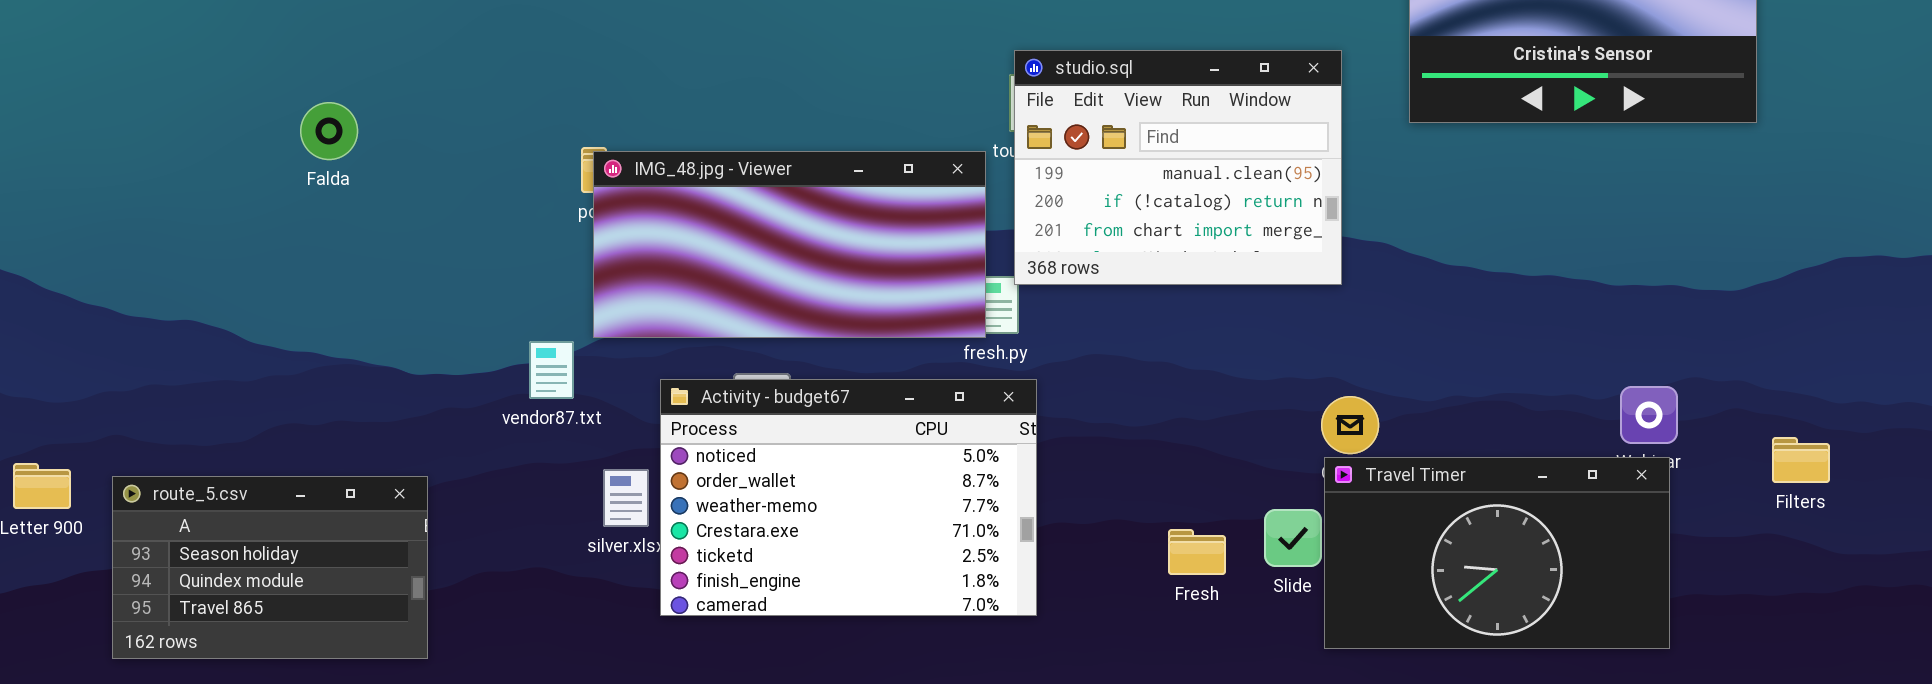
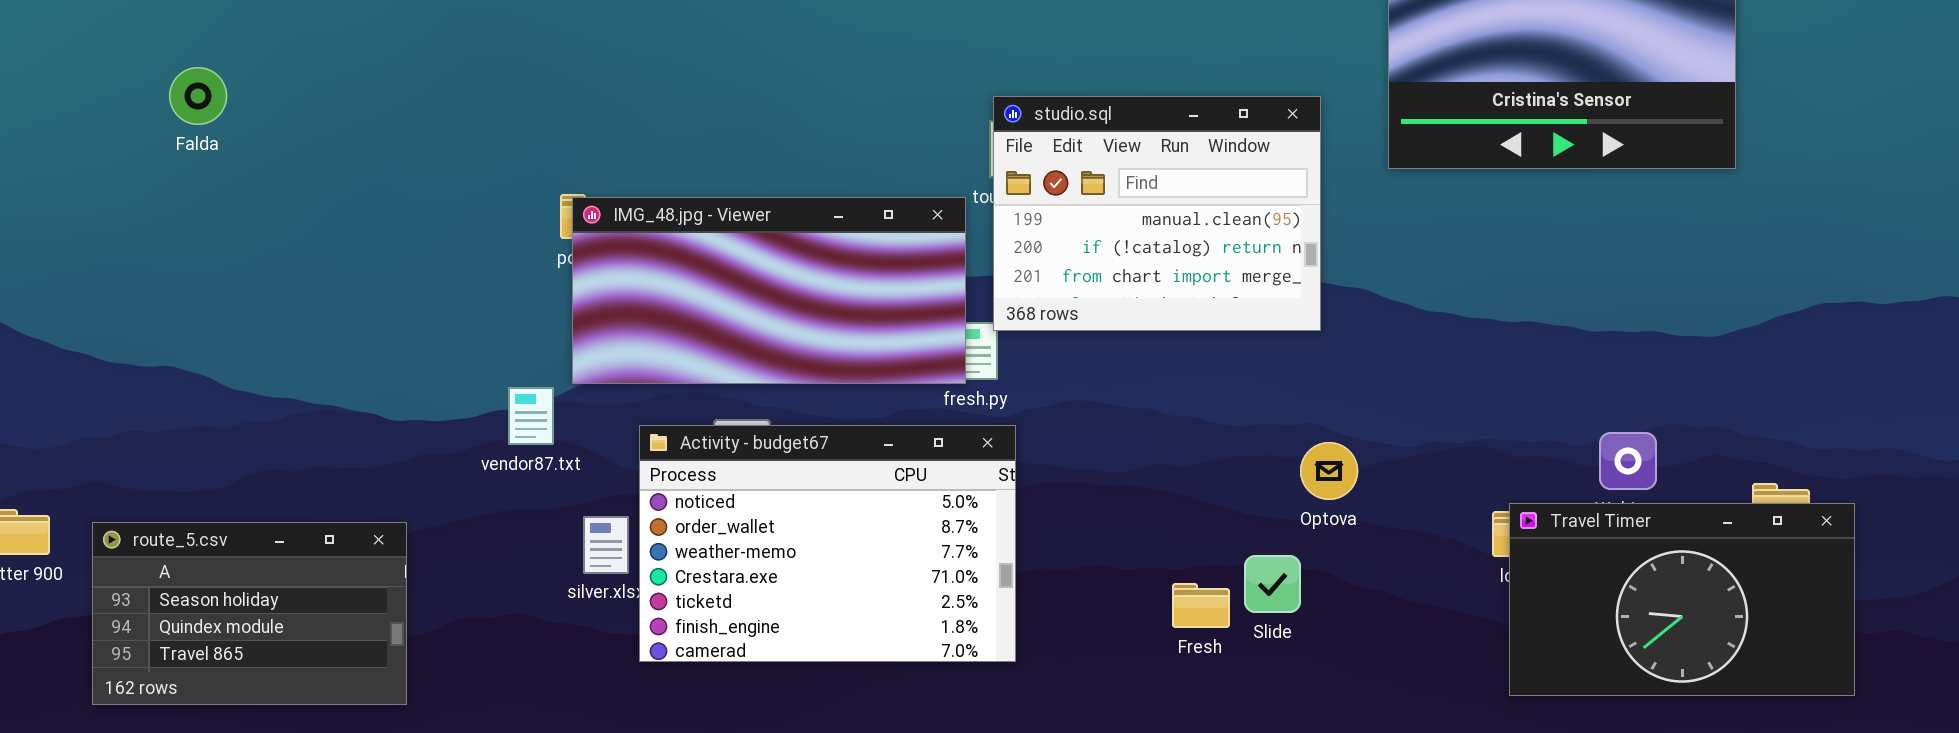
Falda: [300,102,358,160] -> [169,67,227,125], moved
Travel Timer: [1324,457,1670,649] -> [1509,503,1855,696], moved
Fresh: [1168,529,1226,575] -> [1172,583,1230,628], moved

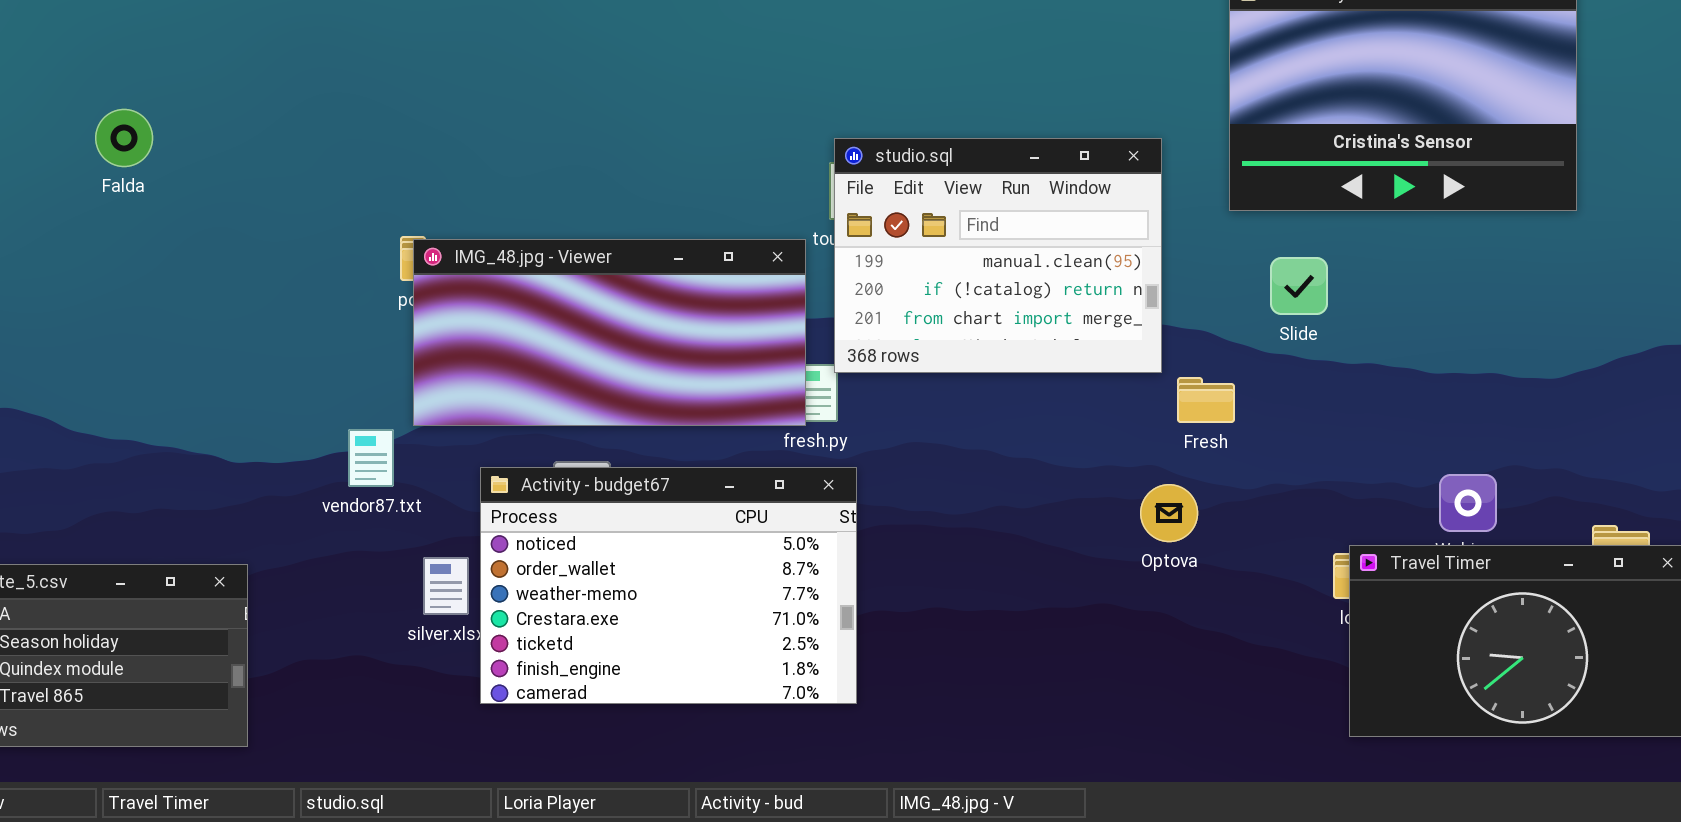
Falda: [169,67,227,125] -> [95,109,153,167], moved
Slide: [1244,555,1301,613] -> [1270,257,1328,315], moved
Fresh: [1172,583,1230,628] -> [1177,377,1235,423], moved

